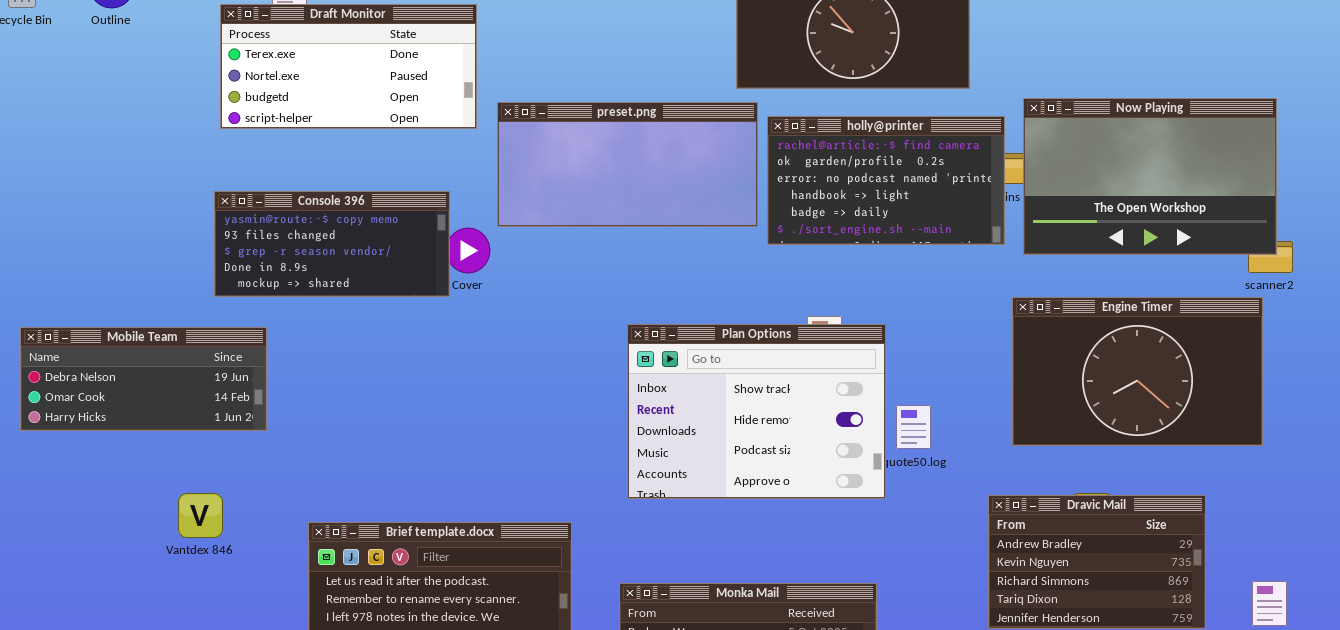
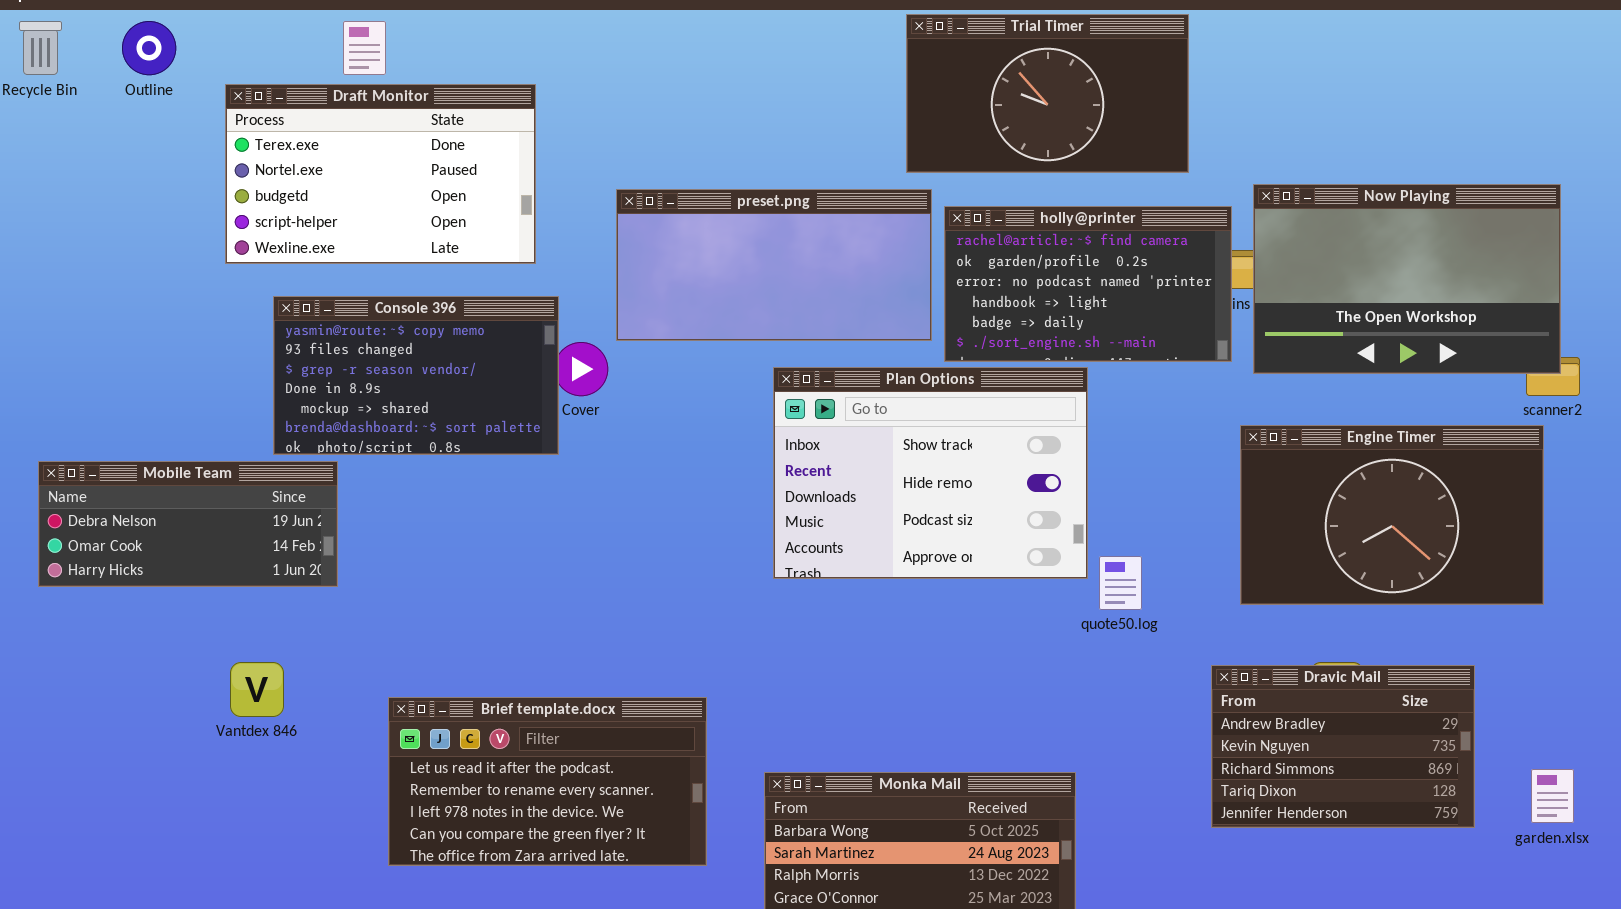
Draft Monitor: [220,4,477,129] -> [225,84,536,264], moved, resized
Console 396: [214,191,450,297] -> [273,296,559,455], resized
Plan Options: [627,324,886,499] -> [773,367,1088,579], moved

